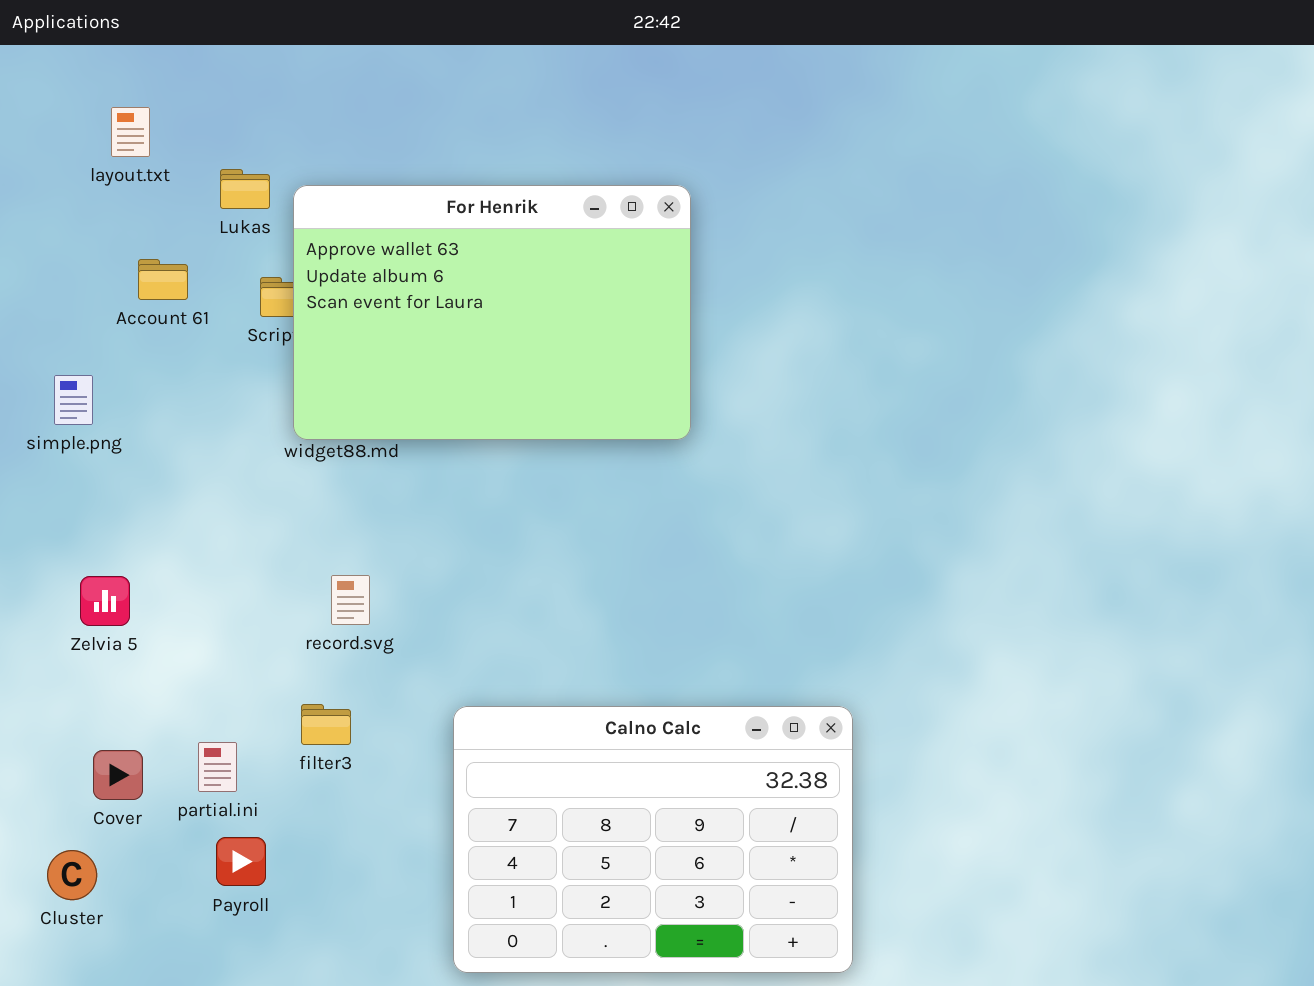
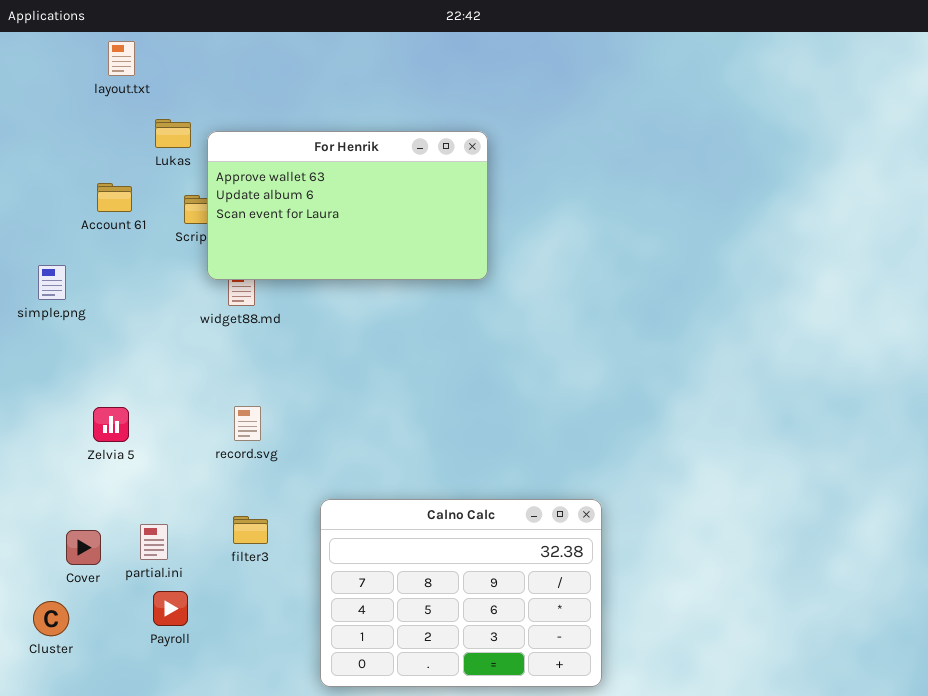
layout.txt: [111,107,150,157] -> [108,41,135,76], moved
For Henrik: [293,185,691,440] -> [207,131,488,280], resized
Zelvia 5: [80,576,130,626] -> [93,407,129,442], moved
filter3: [301,704,351,745] -> [233,516,268,544], moved

